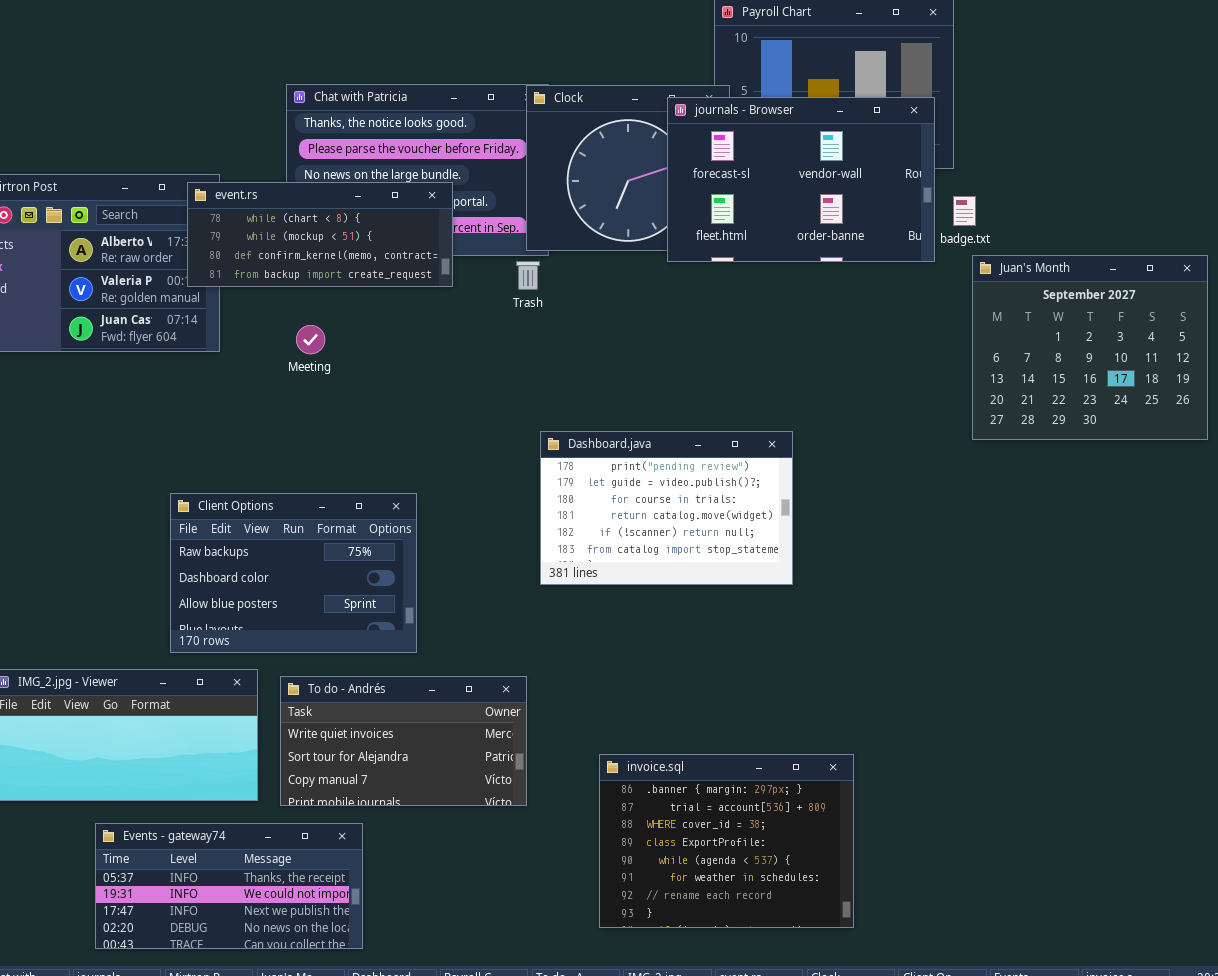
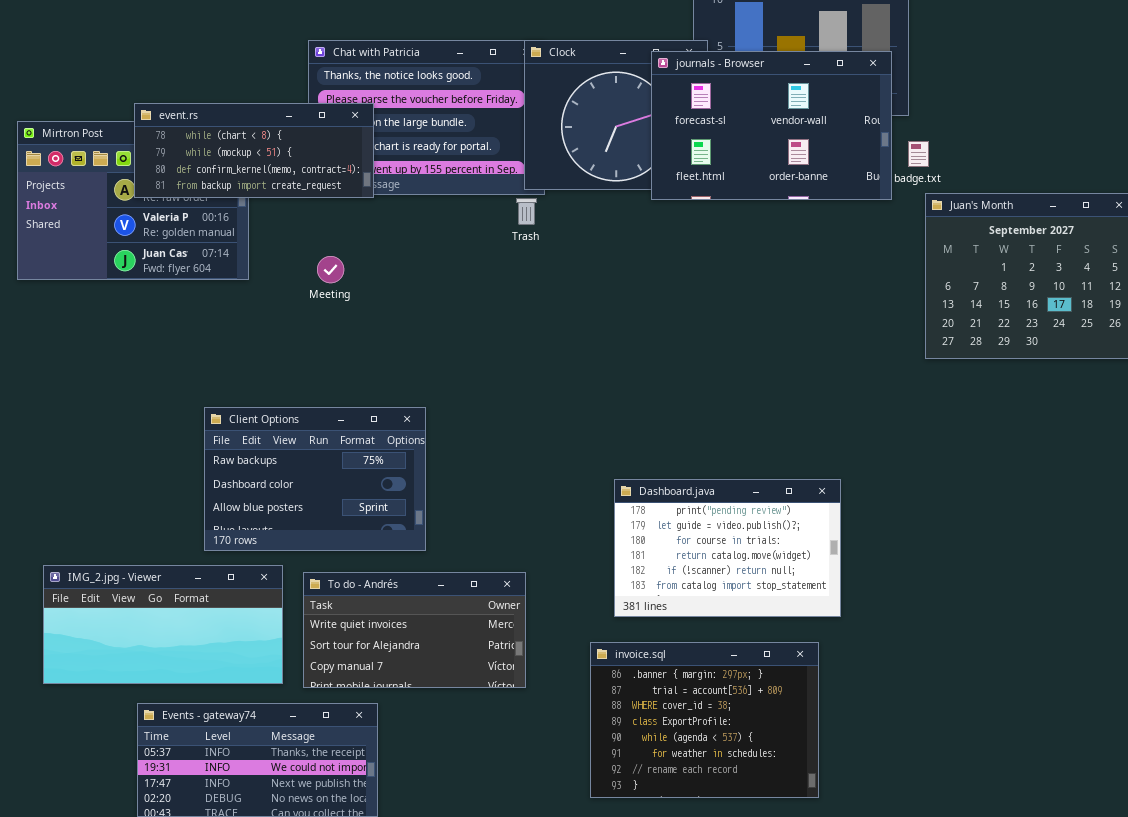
event.rs: [187,182,453,287] -> [134,103,374,198], moved
Dashboard.java: [540,431,793,585] -> [614,479,841,617], moved

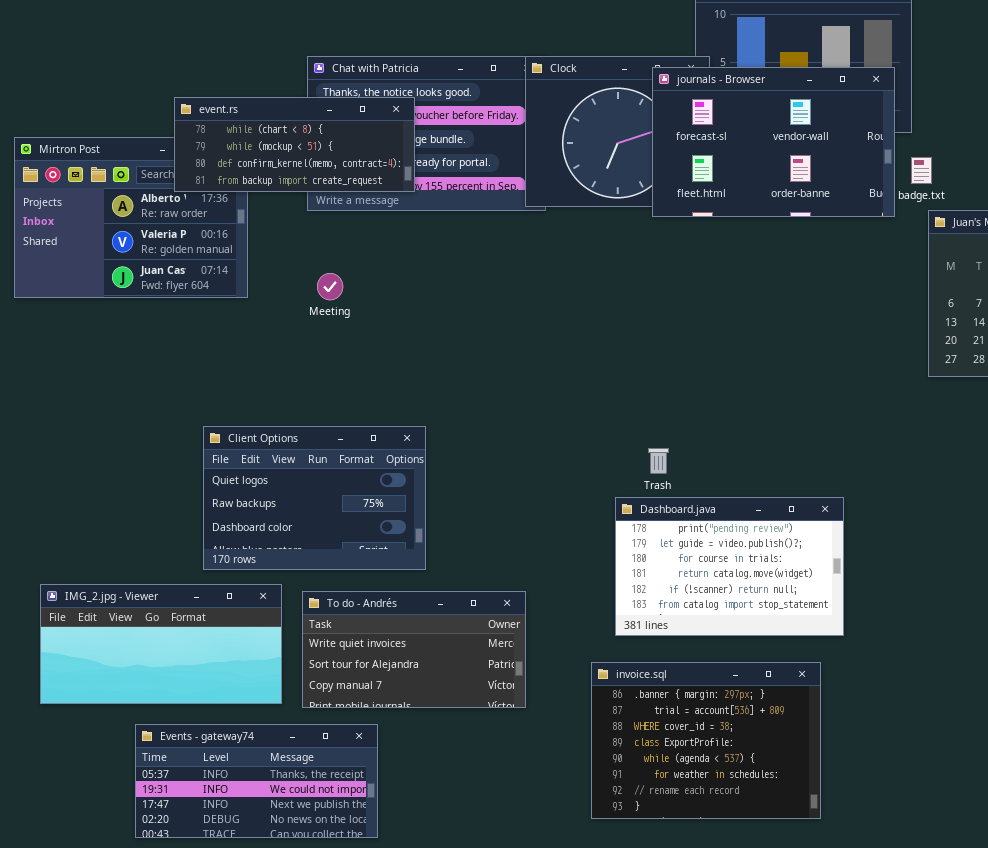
event.rs: [134,103,374,198] -> [174,97,415,192], moved
Trash: [516,198,537,225] -> [648,448,669,474], moved
Client Options: [204,407,426,551] -> [203,426,426,570], scrolled up 1 row

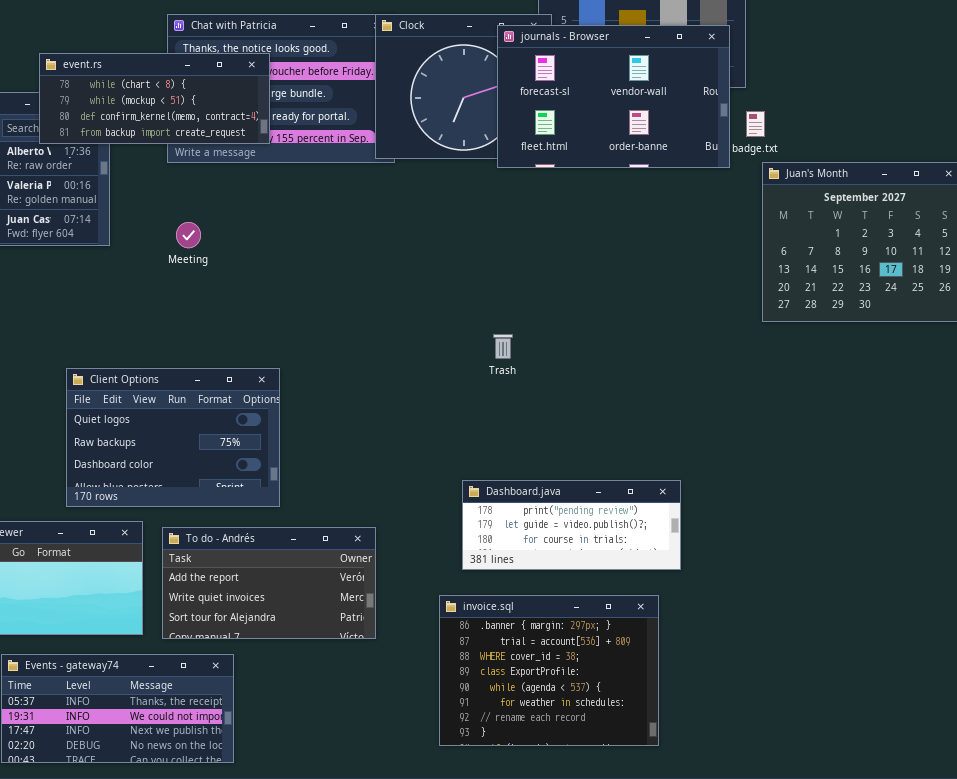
Trash: [648,448,669,474] -> [493,334,513,359], moved
Dashboard.java: [615,497,844,636] -> [462,480,681,570], resized
To do - Andrés: [302,591,526,708] -> [162,527,376,639], scrolled up 1 row

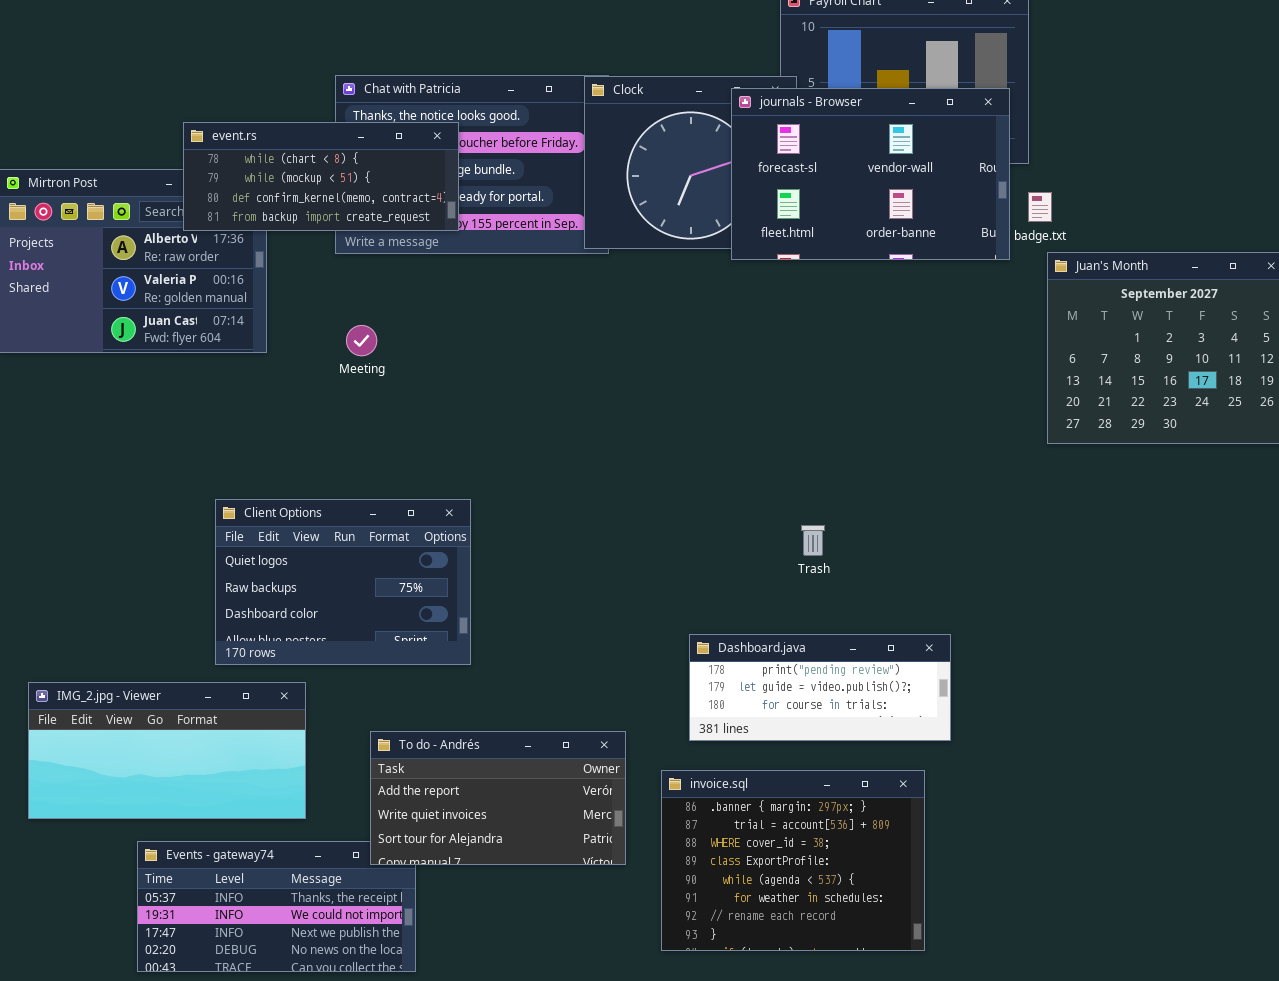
Trash: [493,334,513,359] -> [801,525,825,556], moved
To do - Andrés: [162,527,376,639] -> [370,731,626,865], moved

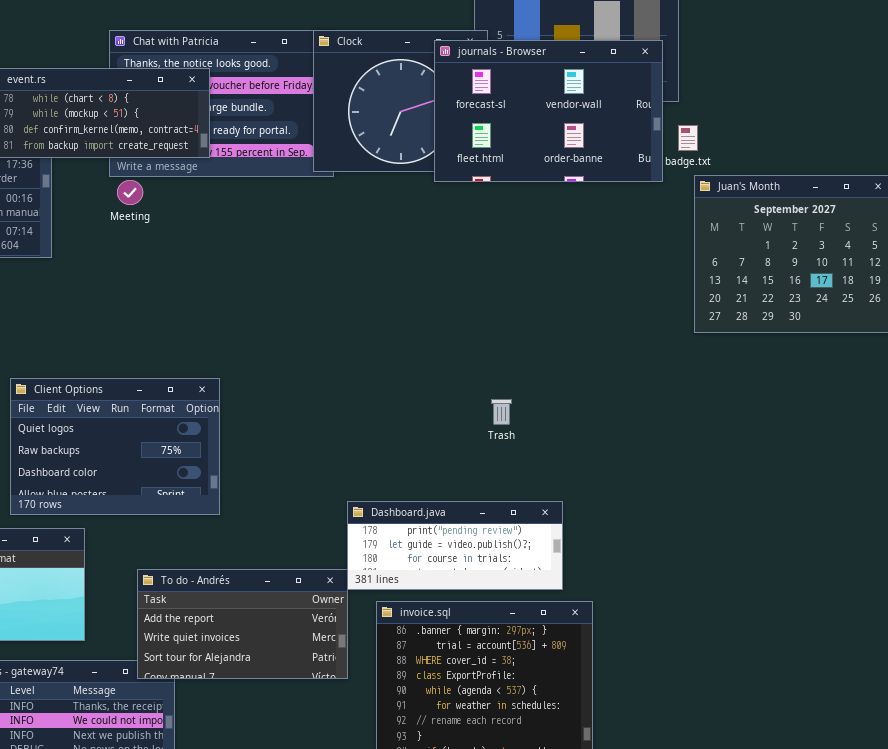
Meeting: [346,325,377,356] -> [117,180,143,205], moved
Dashboard.java: [689,634,951,741] -> [347,501,563,590], moved

